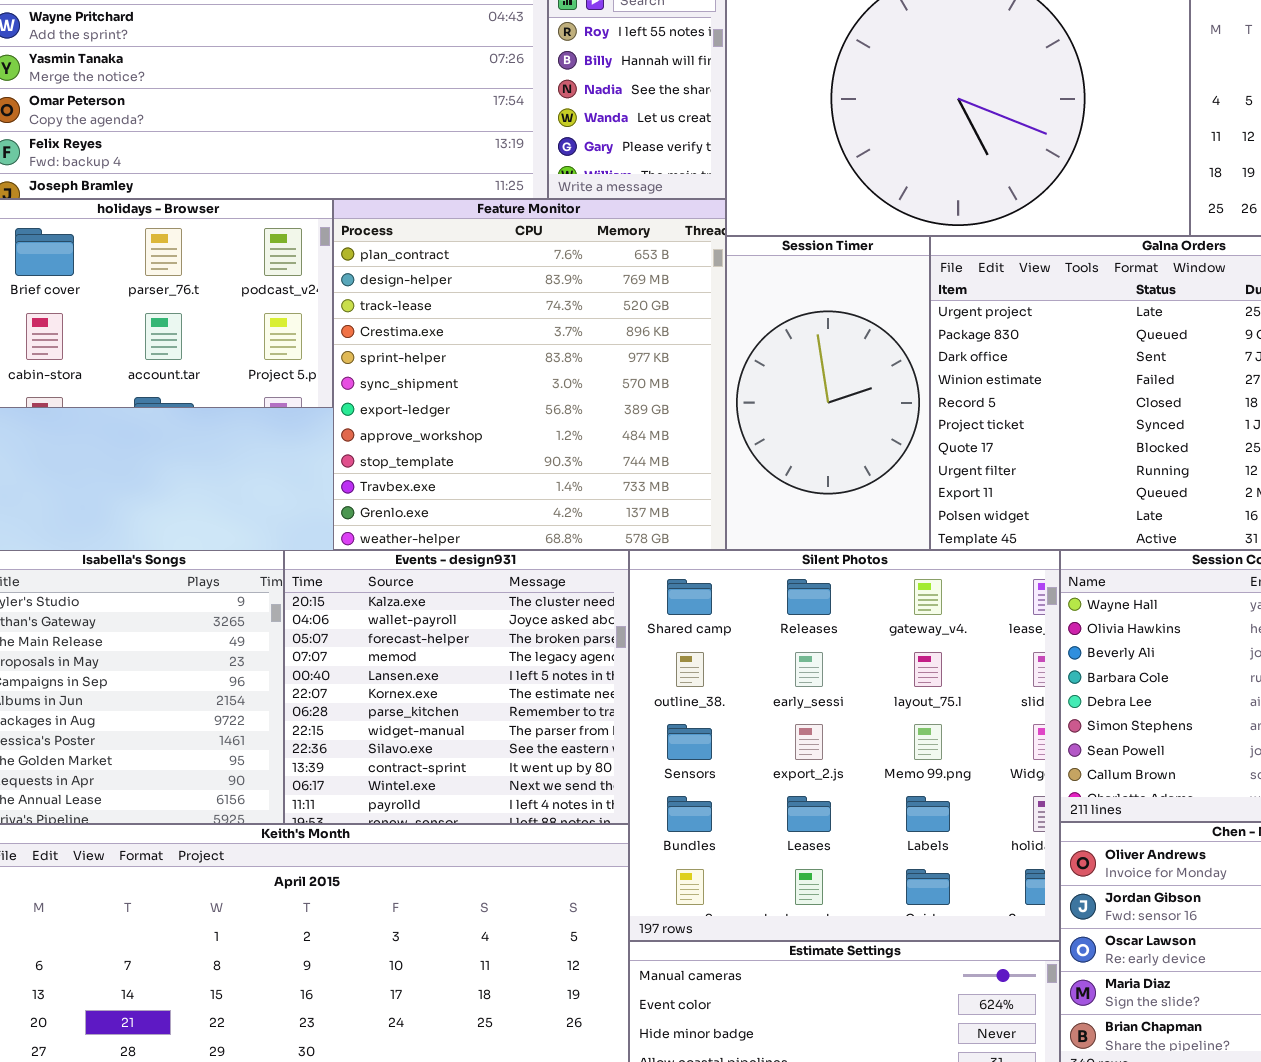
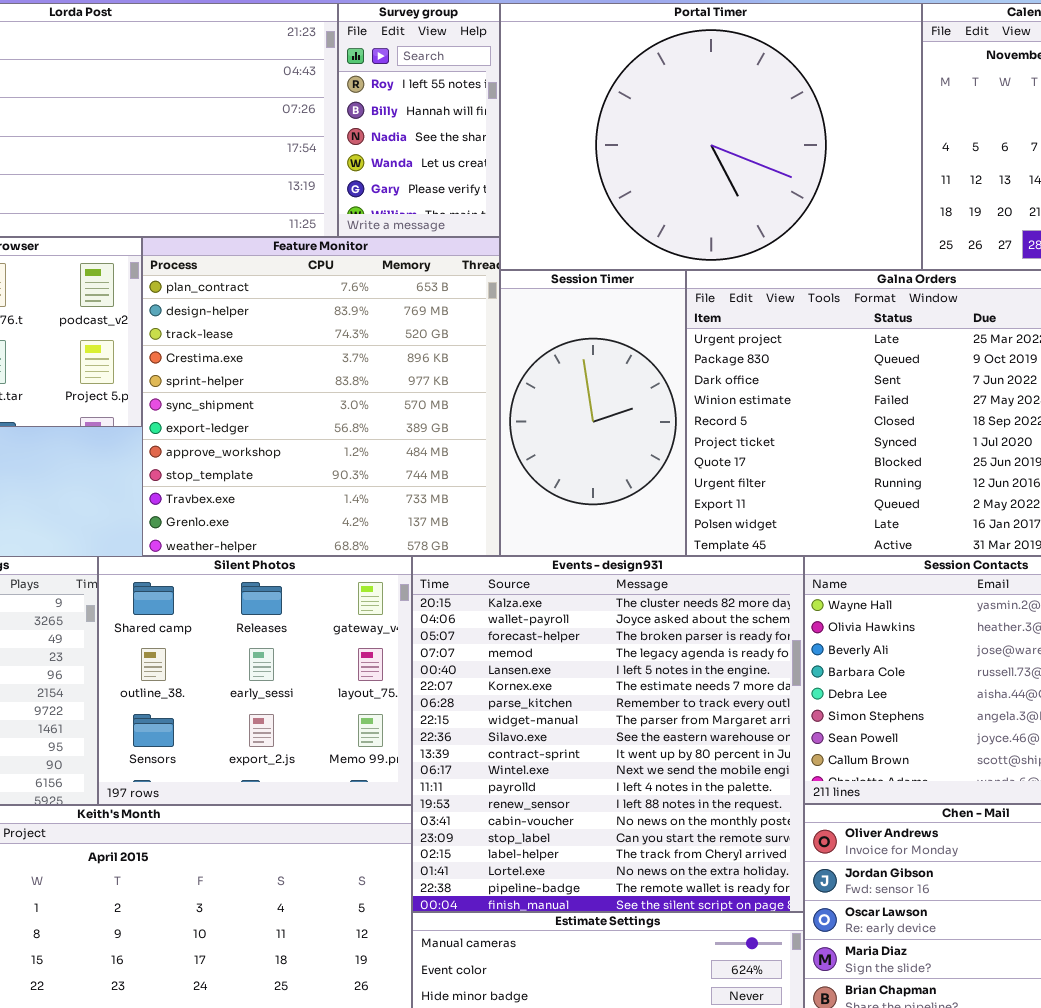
Events - design931: [284,550,629,824] -> [412,556,804,912], moved, resized
Silent Photos: [629,550,1060,941] -> [98,556,412,805], moved, resized

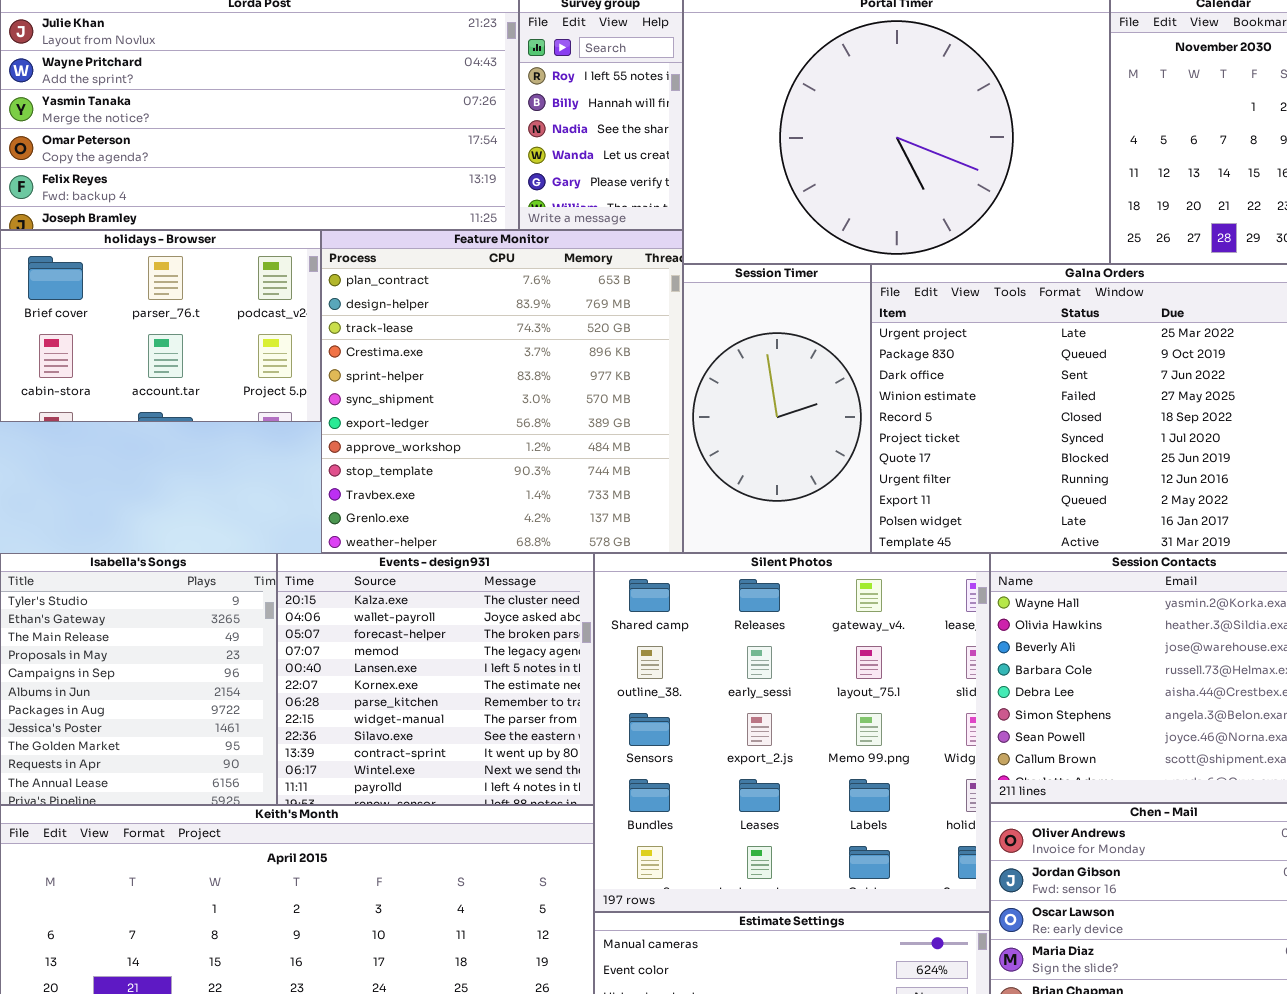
Silent Photos: [98,556,412,805] -> [594,553,990,912], moved, resized
Events - design931: [412,556,804,912] -> [277,553,594,805], moved, resized

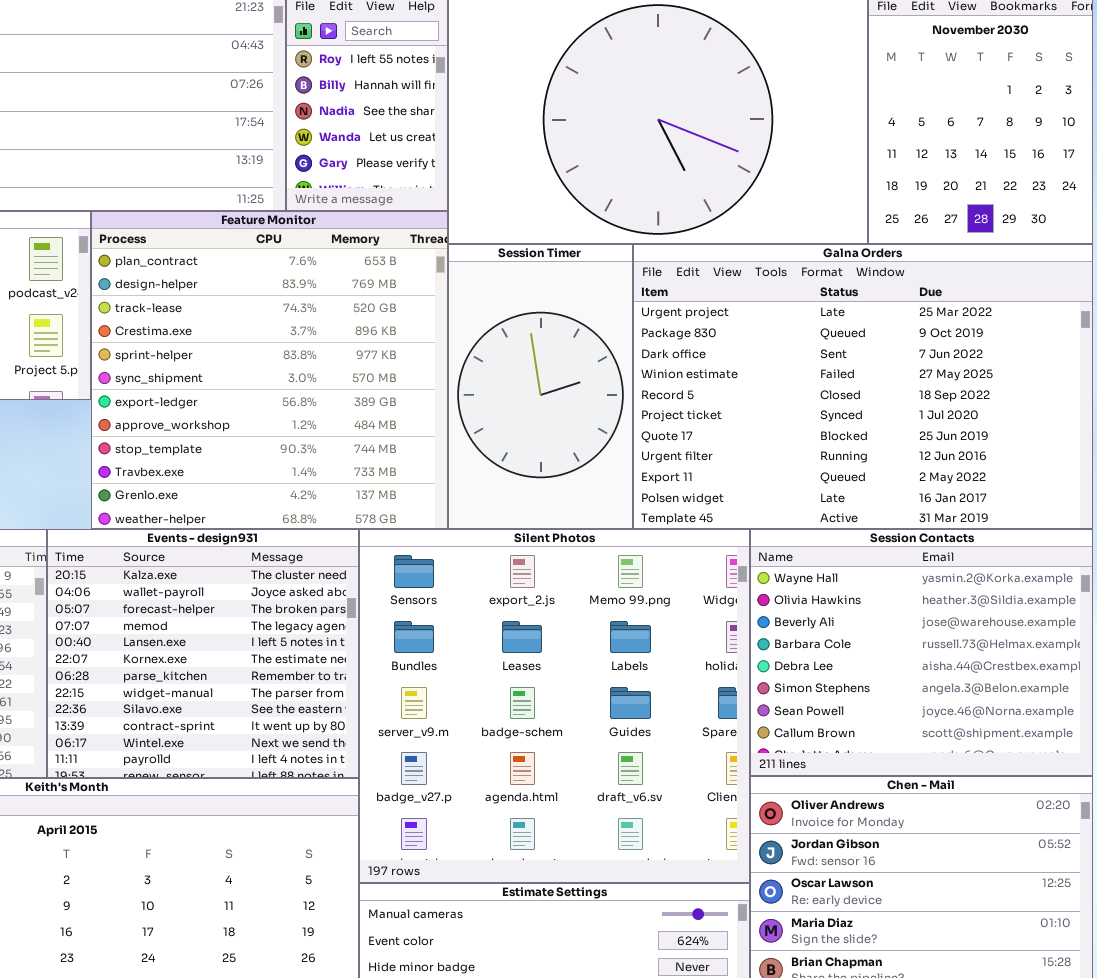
Silent Photos: [594,553,990,912] -> [359,529,750,883], scrolled down 2 rows

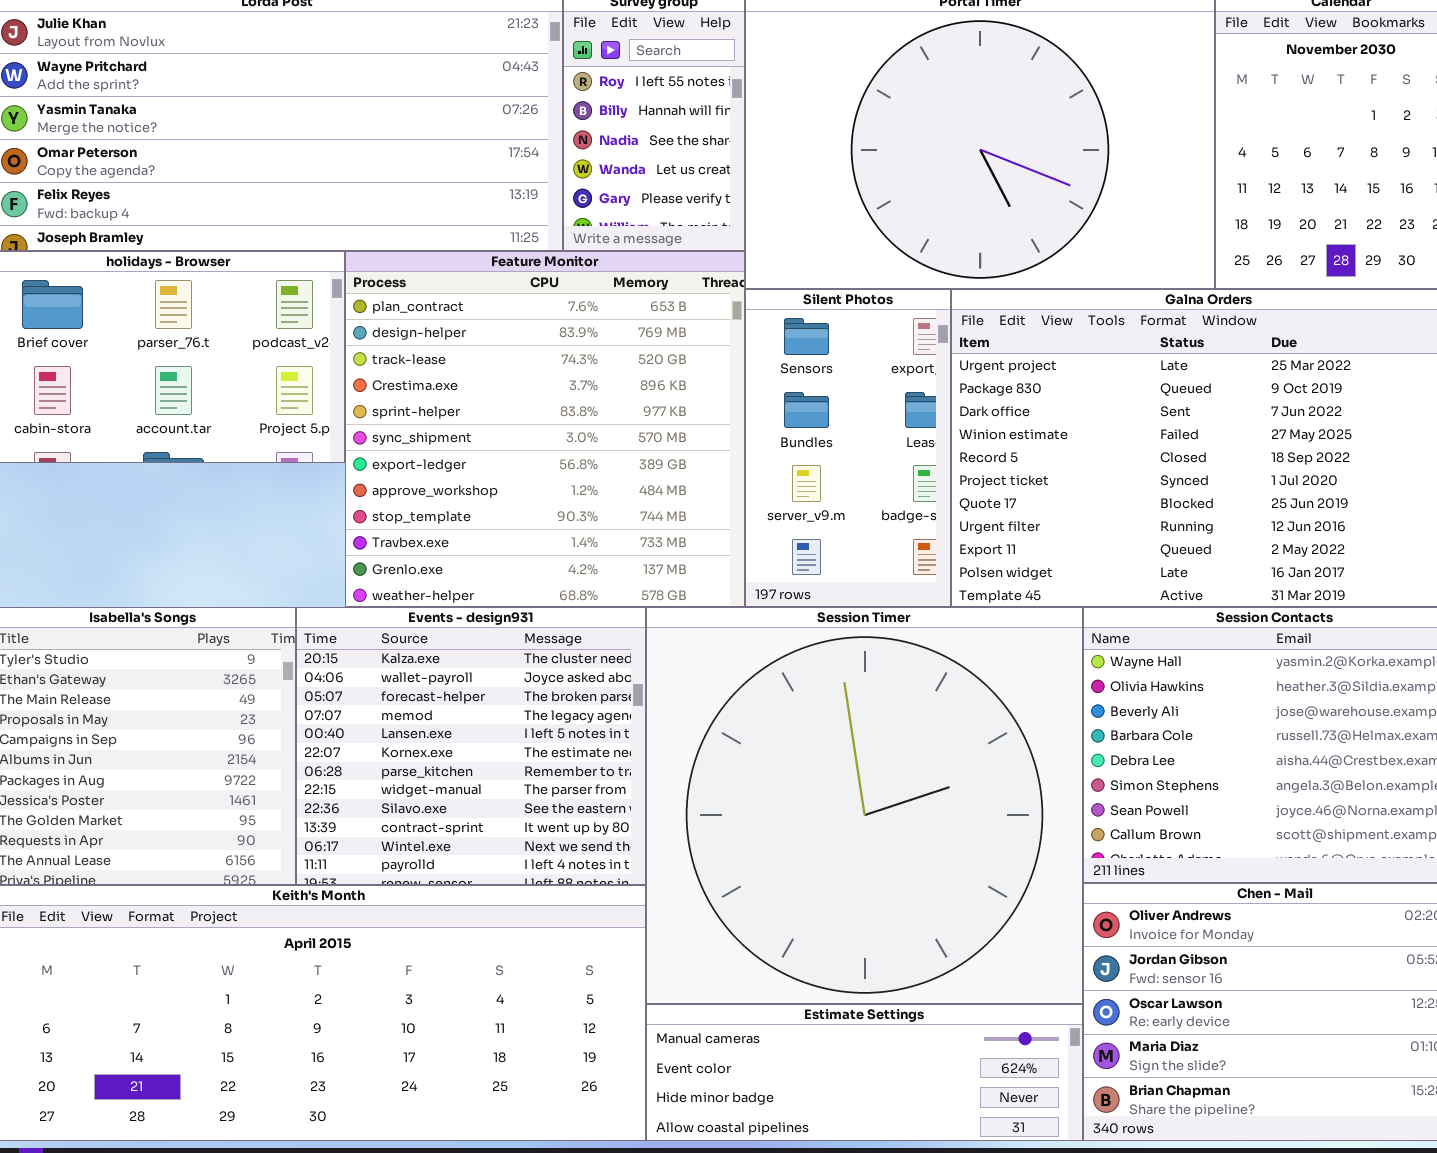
Session Timer: [448,244,633,529] -> [646,607,1083,1004], moved, resized
Silent Photos: [359,529,750,883] -> [745,289,951,607], moved, resized

